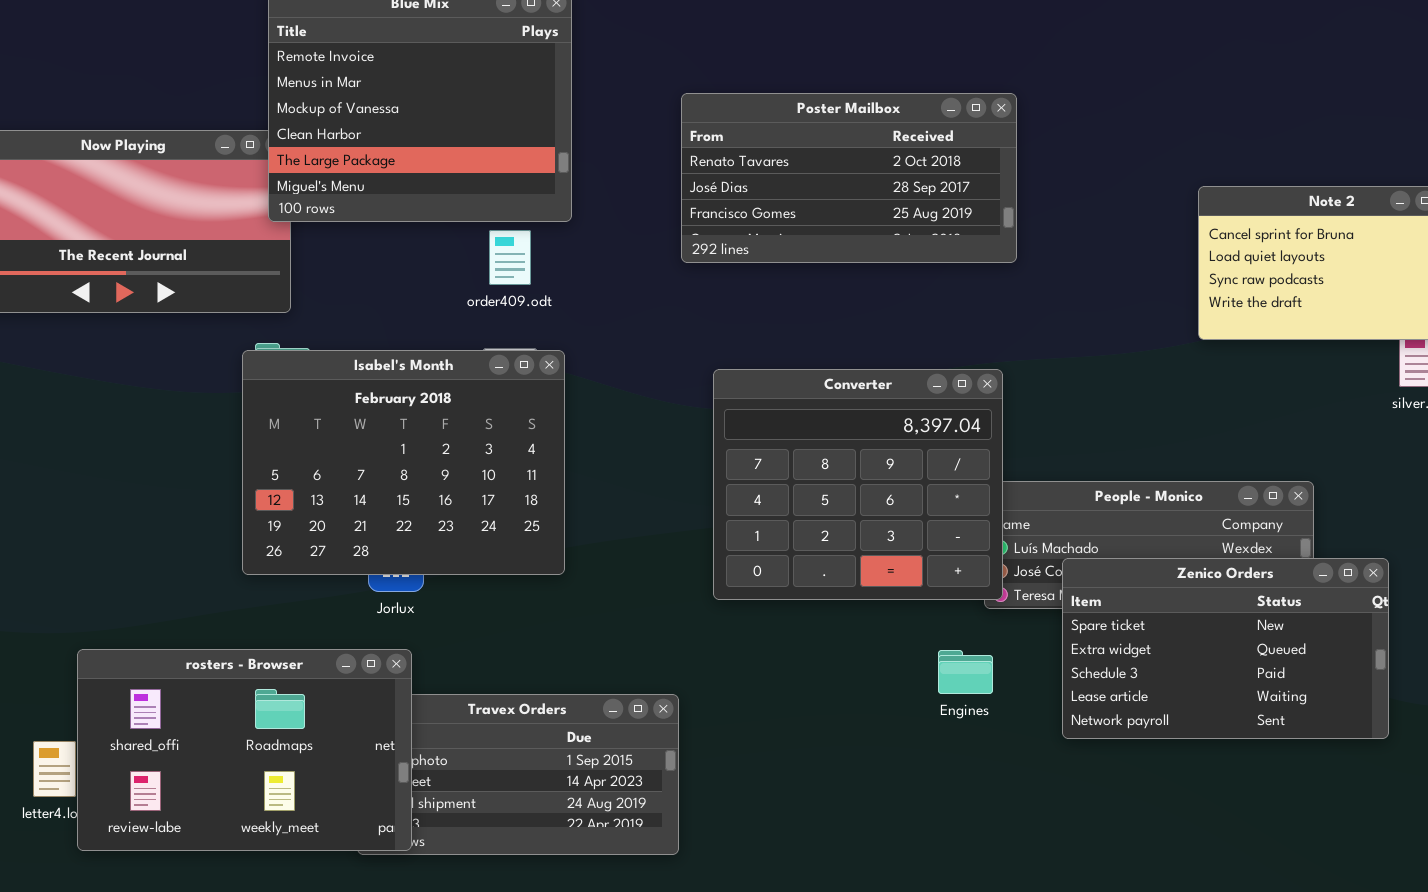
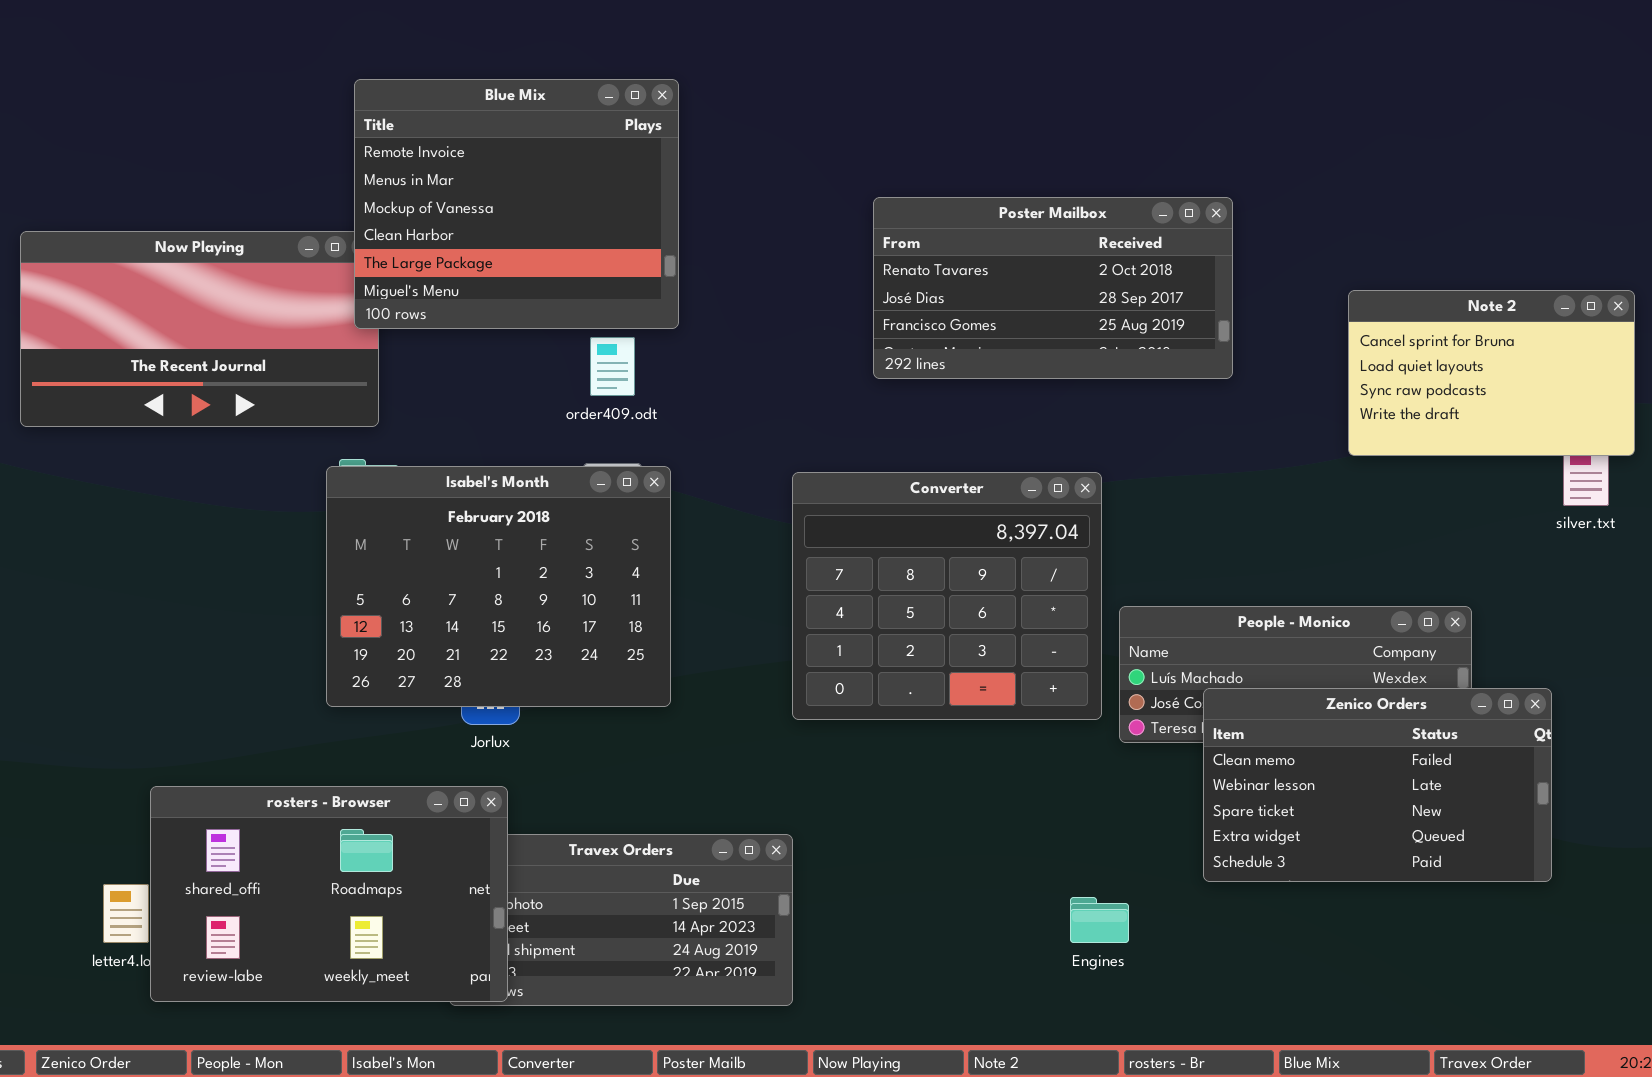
Poster Mailbox: [681,93,1017,263] -> [873,197,1233,379], moved
Converter: [713,369,1003,600] -> [792,472,1102,720], moved
Zenico Orders: [1062,558,1389,739] -> [1203,688,1552,882], scrolled up 2 rows
Engines: [938,650,993,694] -> [1070,897,1129,943], moved

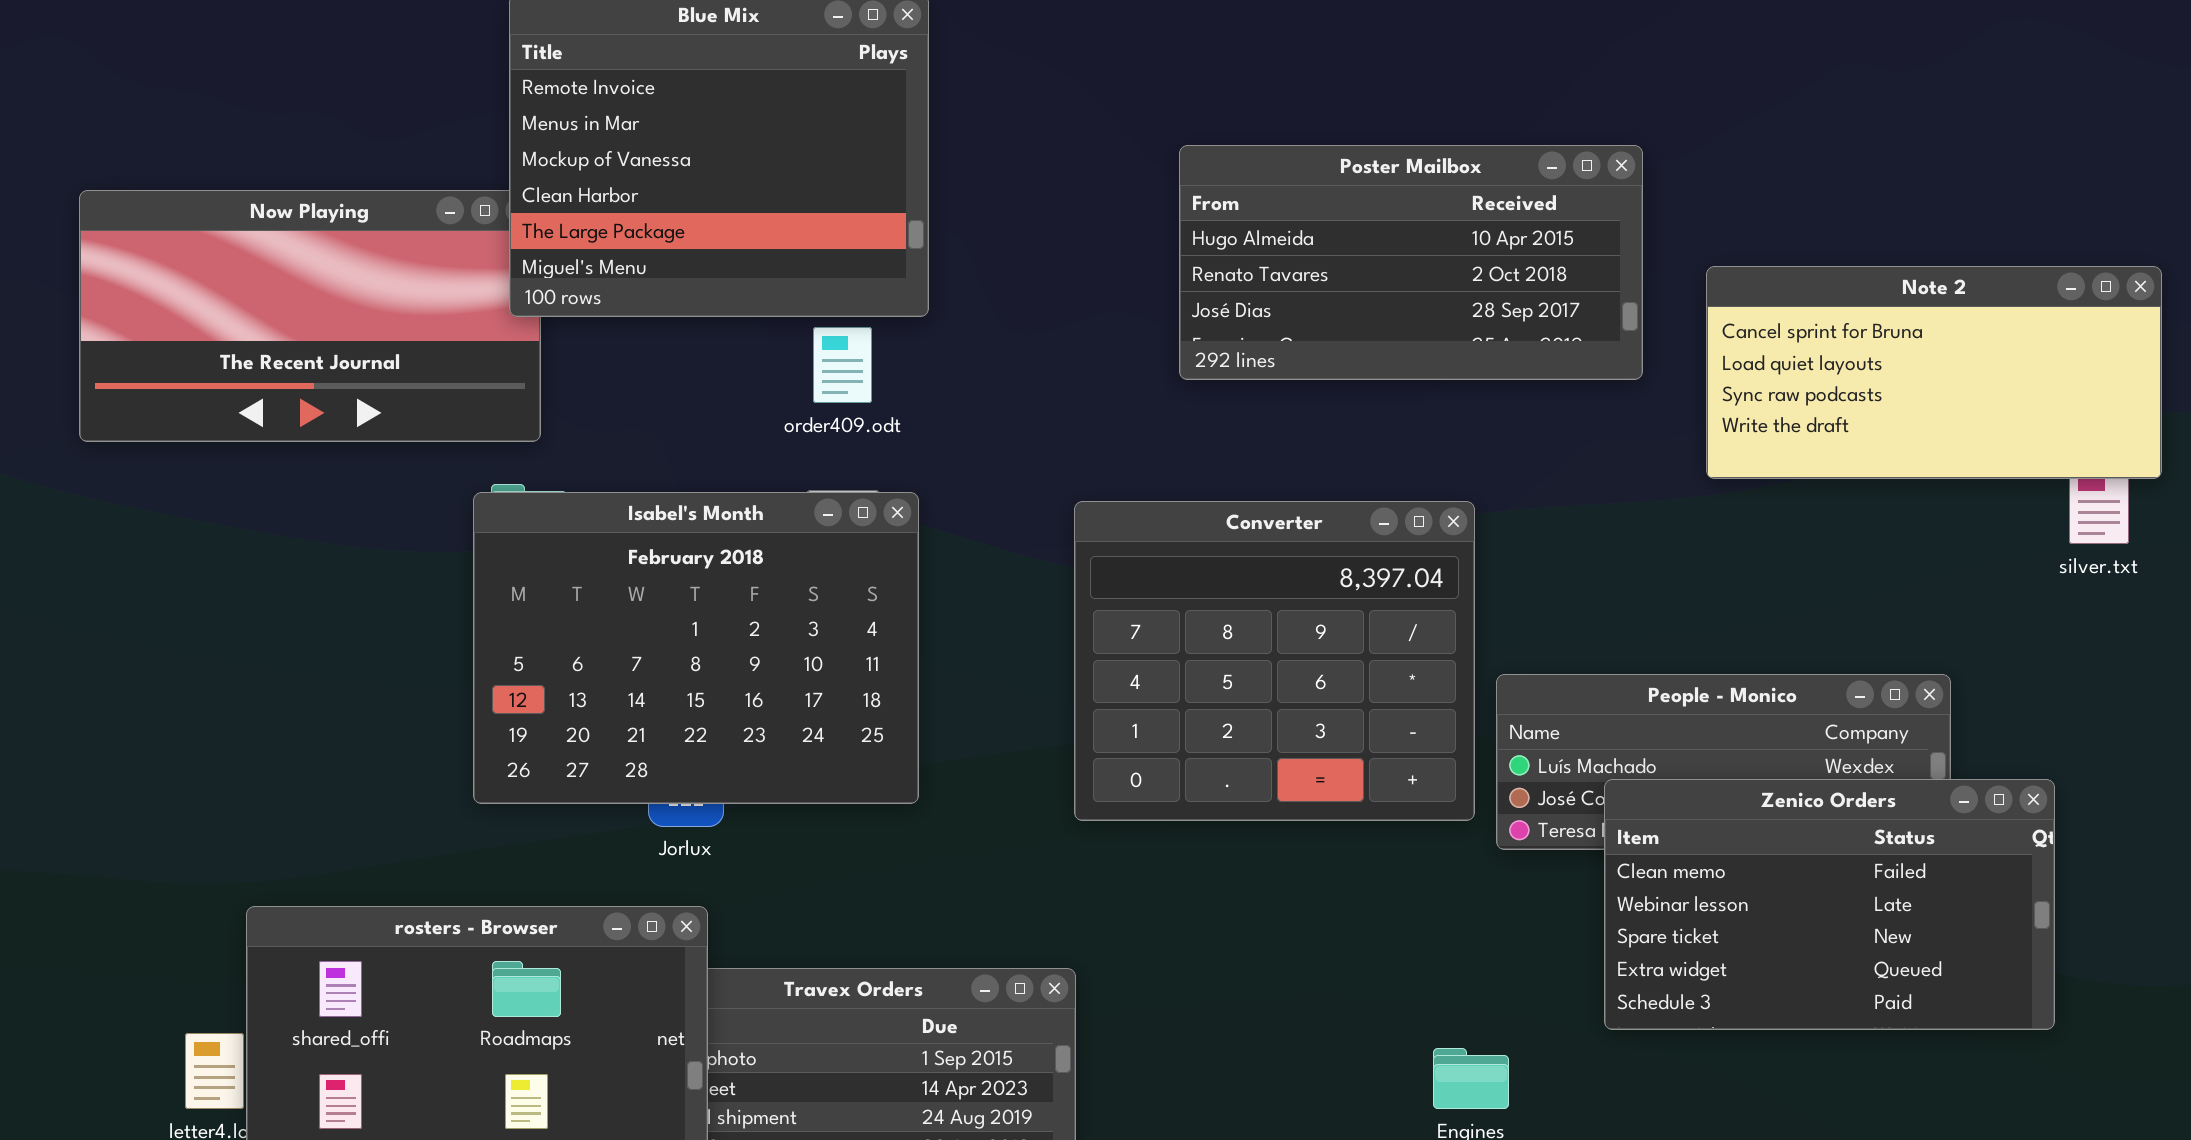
Poster Mailbox: [873,197,1233,379] -> [1179,145,1643,380], scrolled up 1 row
Note 2: [1348,290,1635,456] -> [1706,266,2162,479], resized

